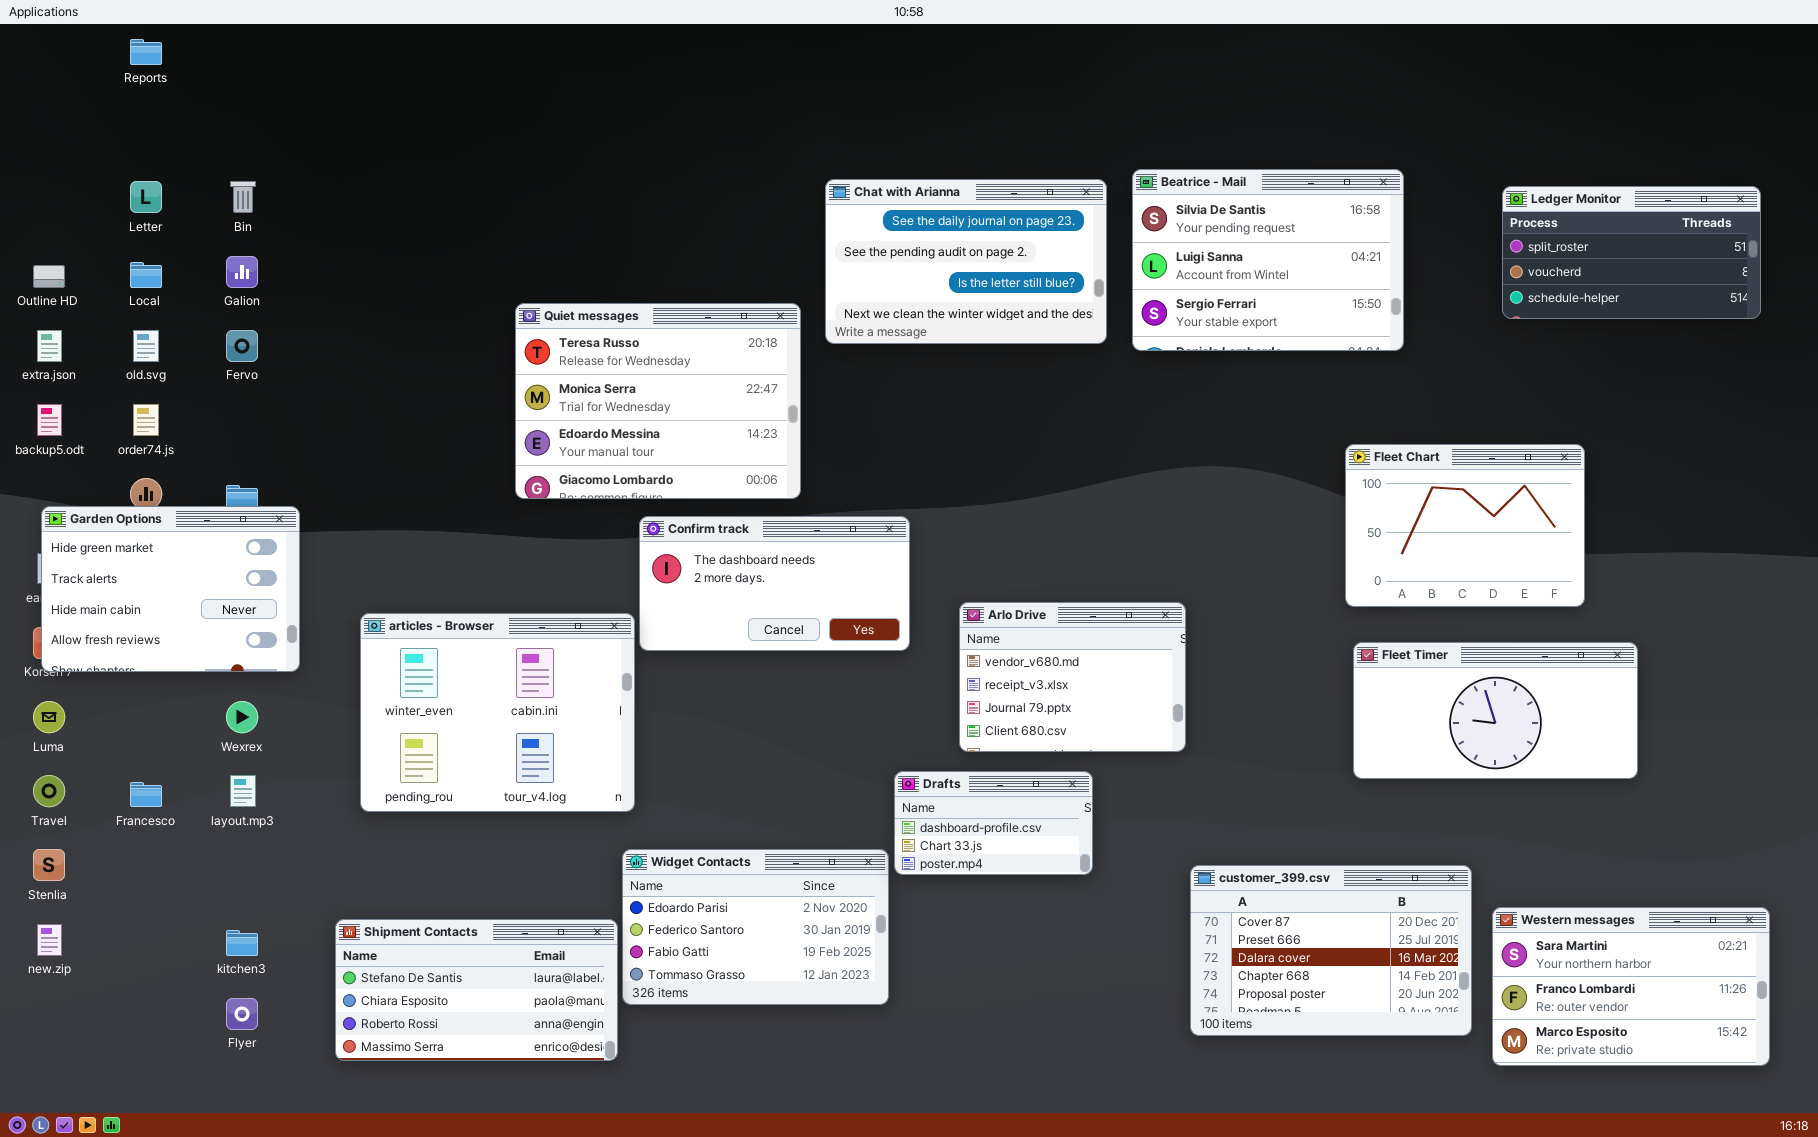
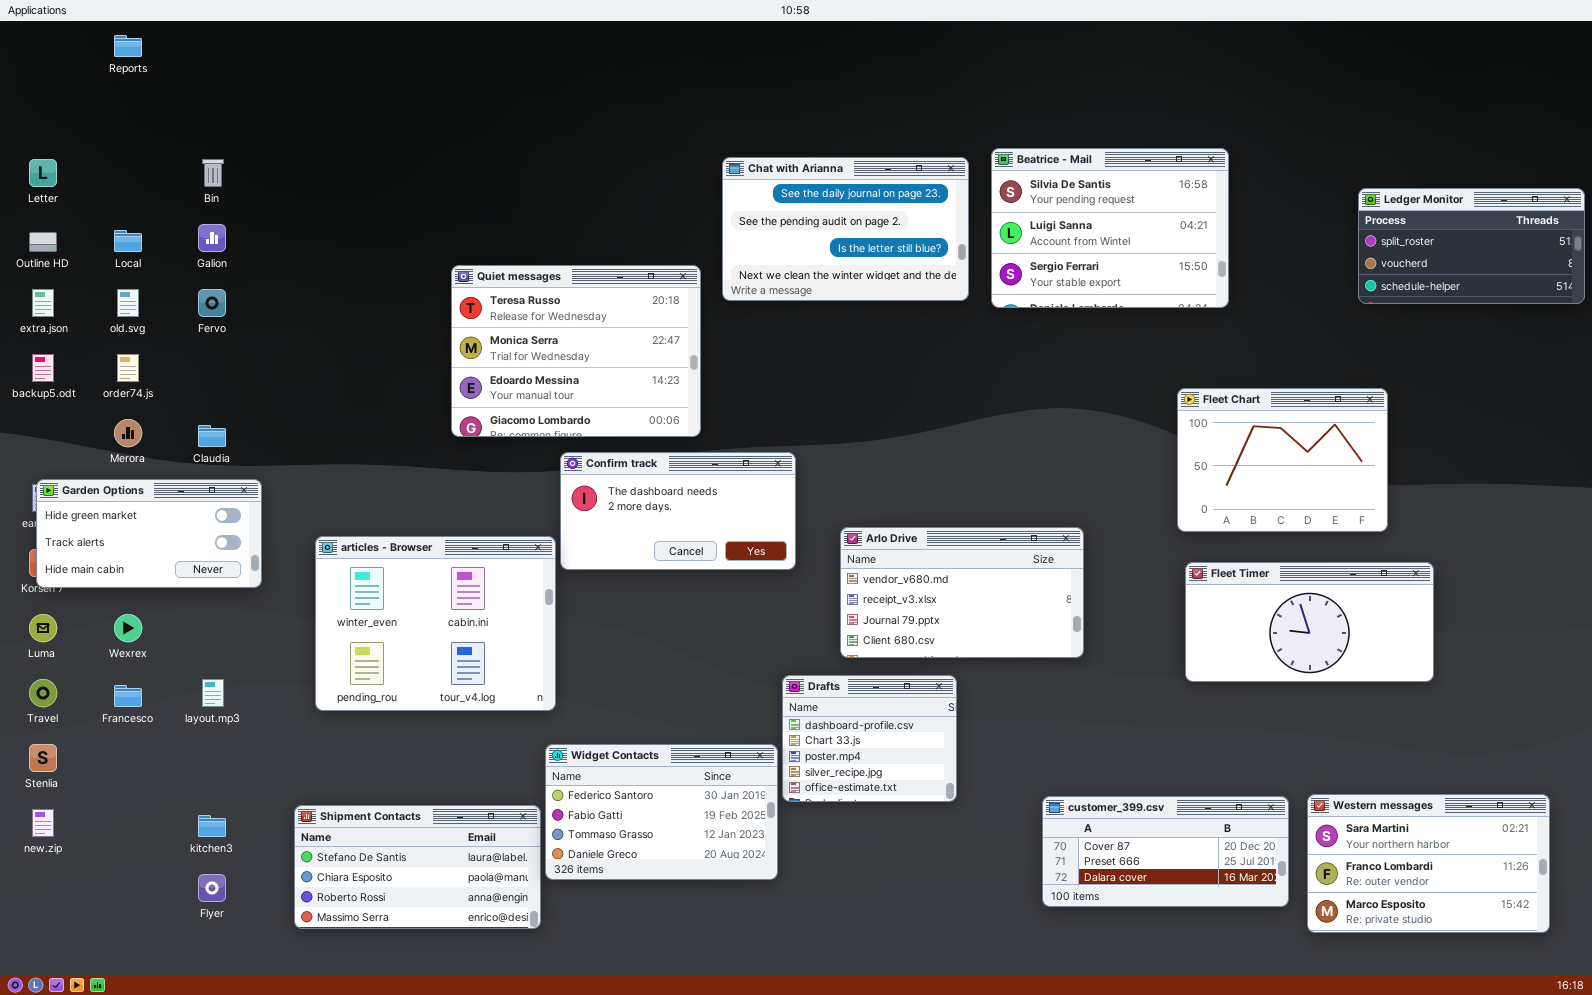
Letter: [130,181,162,213] -> [29,159,57,187], moved
Ledger Monitor: [1502,186,1761,319] -> [1358,188,1585,304], moved
Garden Options: [41,506,300,672] -> [36,479,262,588], resized
Arlo Drive: [959,602,1186,752] -> [840,527,1084,658], resized
Wexrex: [226,701,258,733] -> [114,614,142,642], moved
Drafts: [894,771,1093,875] -> [782,675,957,802], resized
Widget Contacts: [622,849,889,1005] -> [545,744,778,880], scrolled down 1 row
customer_399.csv: [1190,865,1472,1036] -> [1042,796,1289,907], resized

